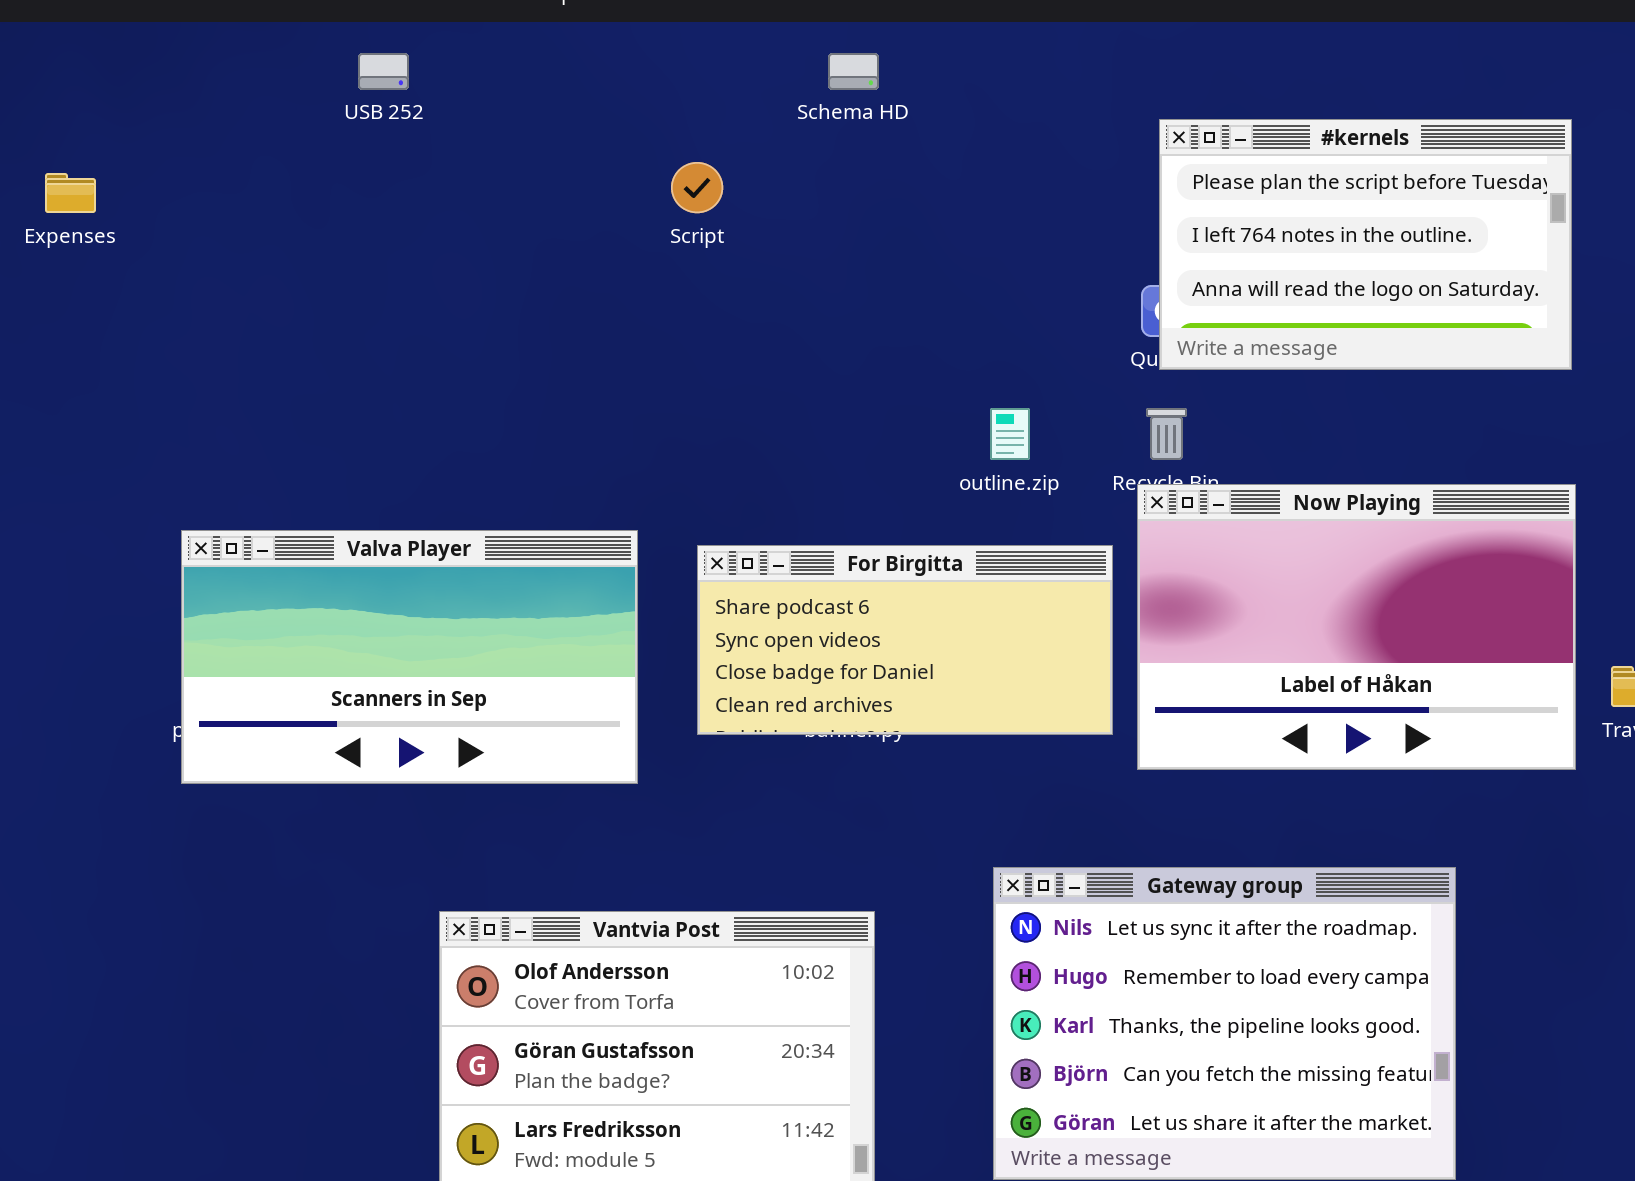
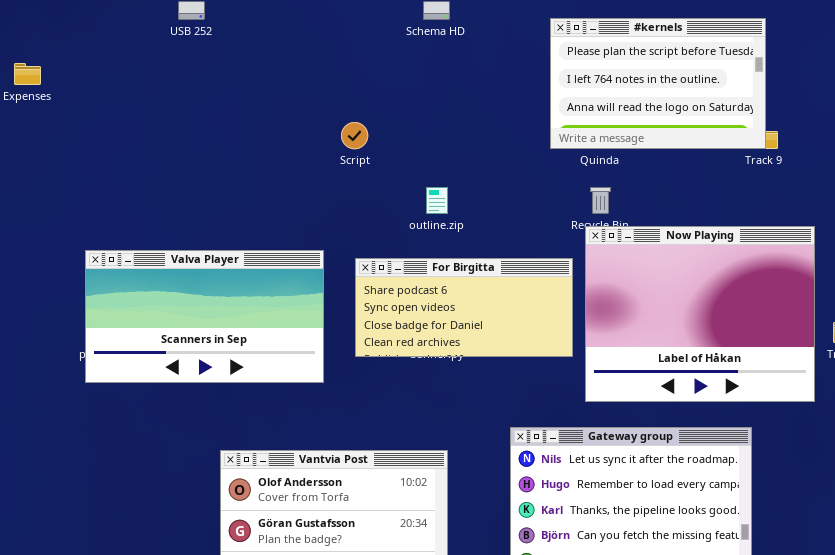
#kernels: [1159,119,1572,370] -> [550,18,766,149], moved
Script: [671,162,723,213] -> [341,122,368,149], moved
outline.zip: [990,408,1030,460] -> [426,187,448,214], moved
Now Playing: [1137,484,1576,770] -> [585,226,815,402], resized

